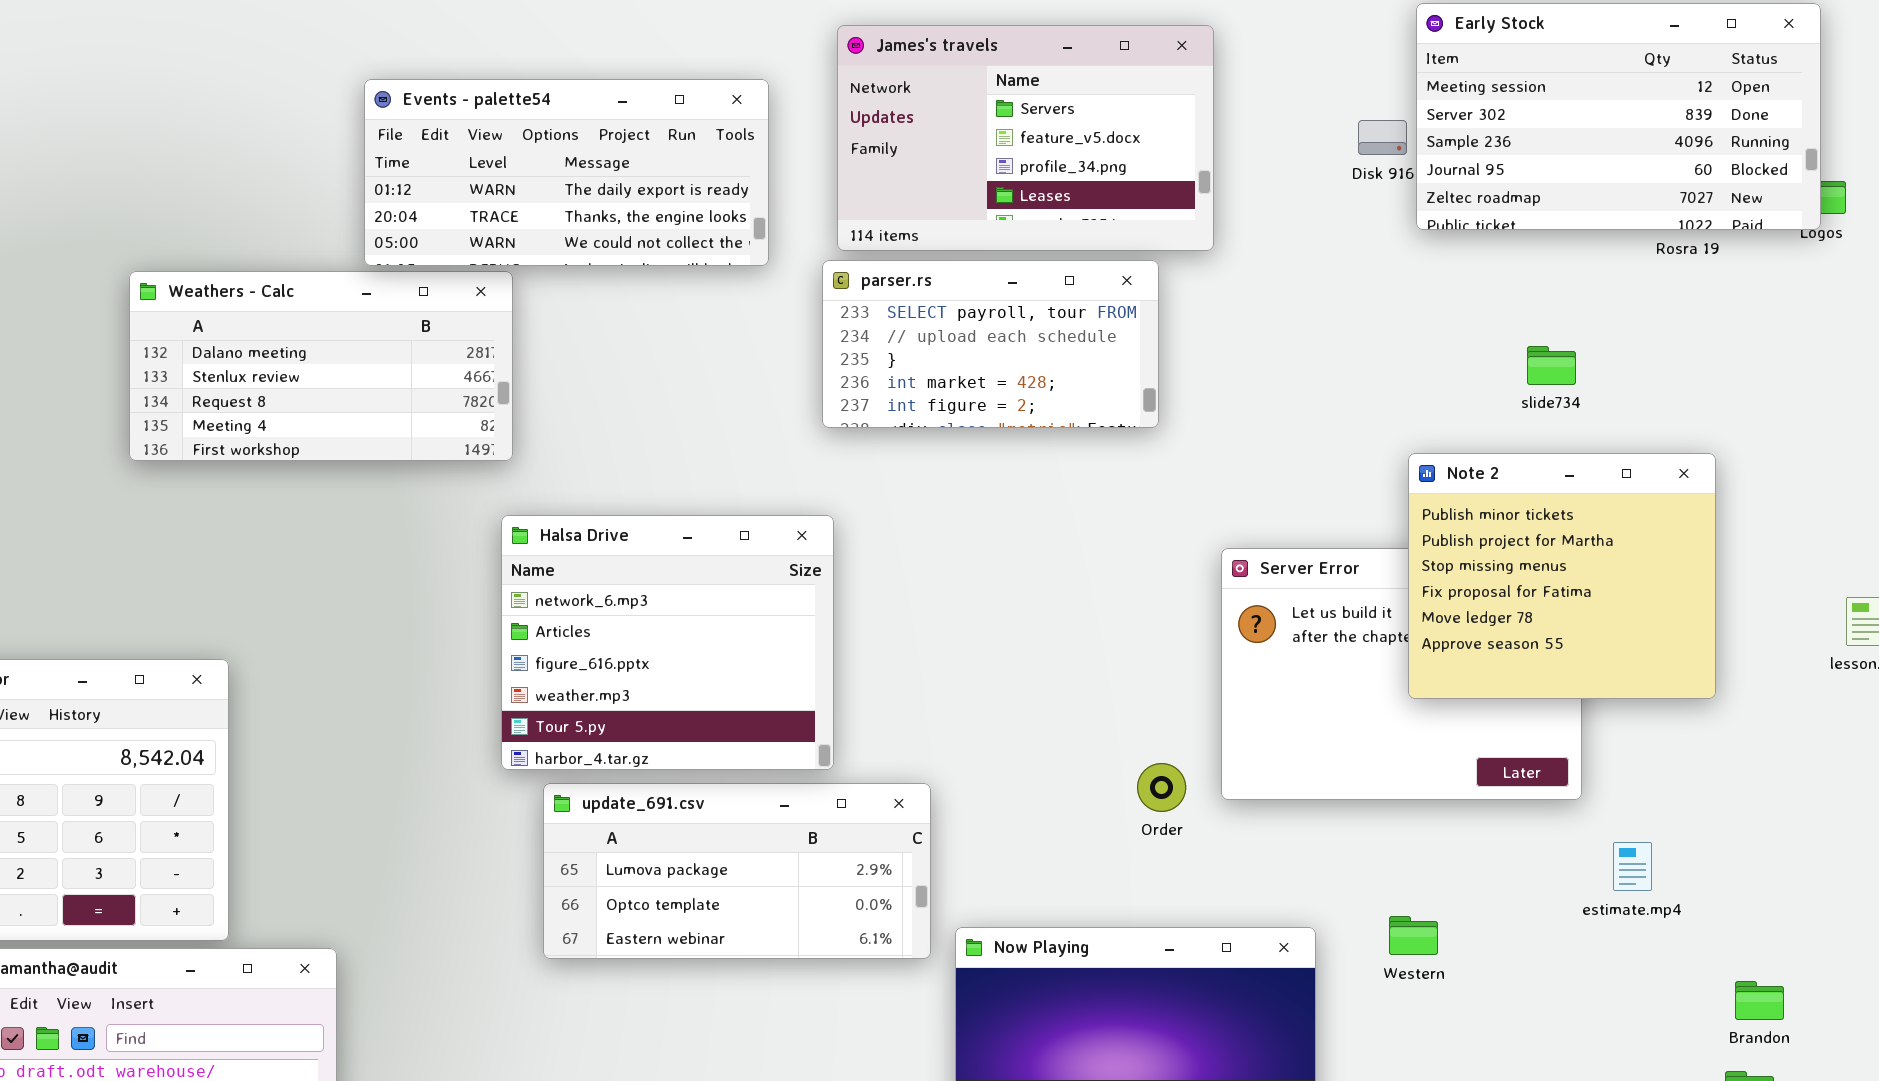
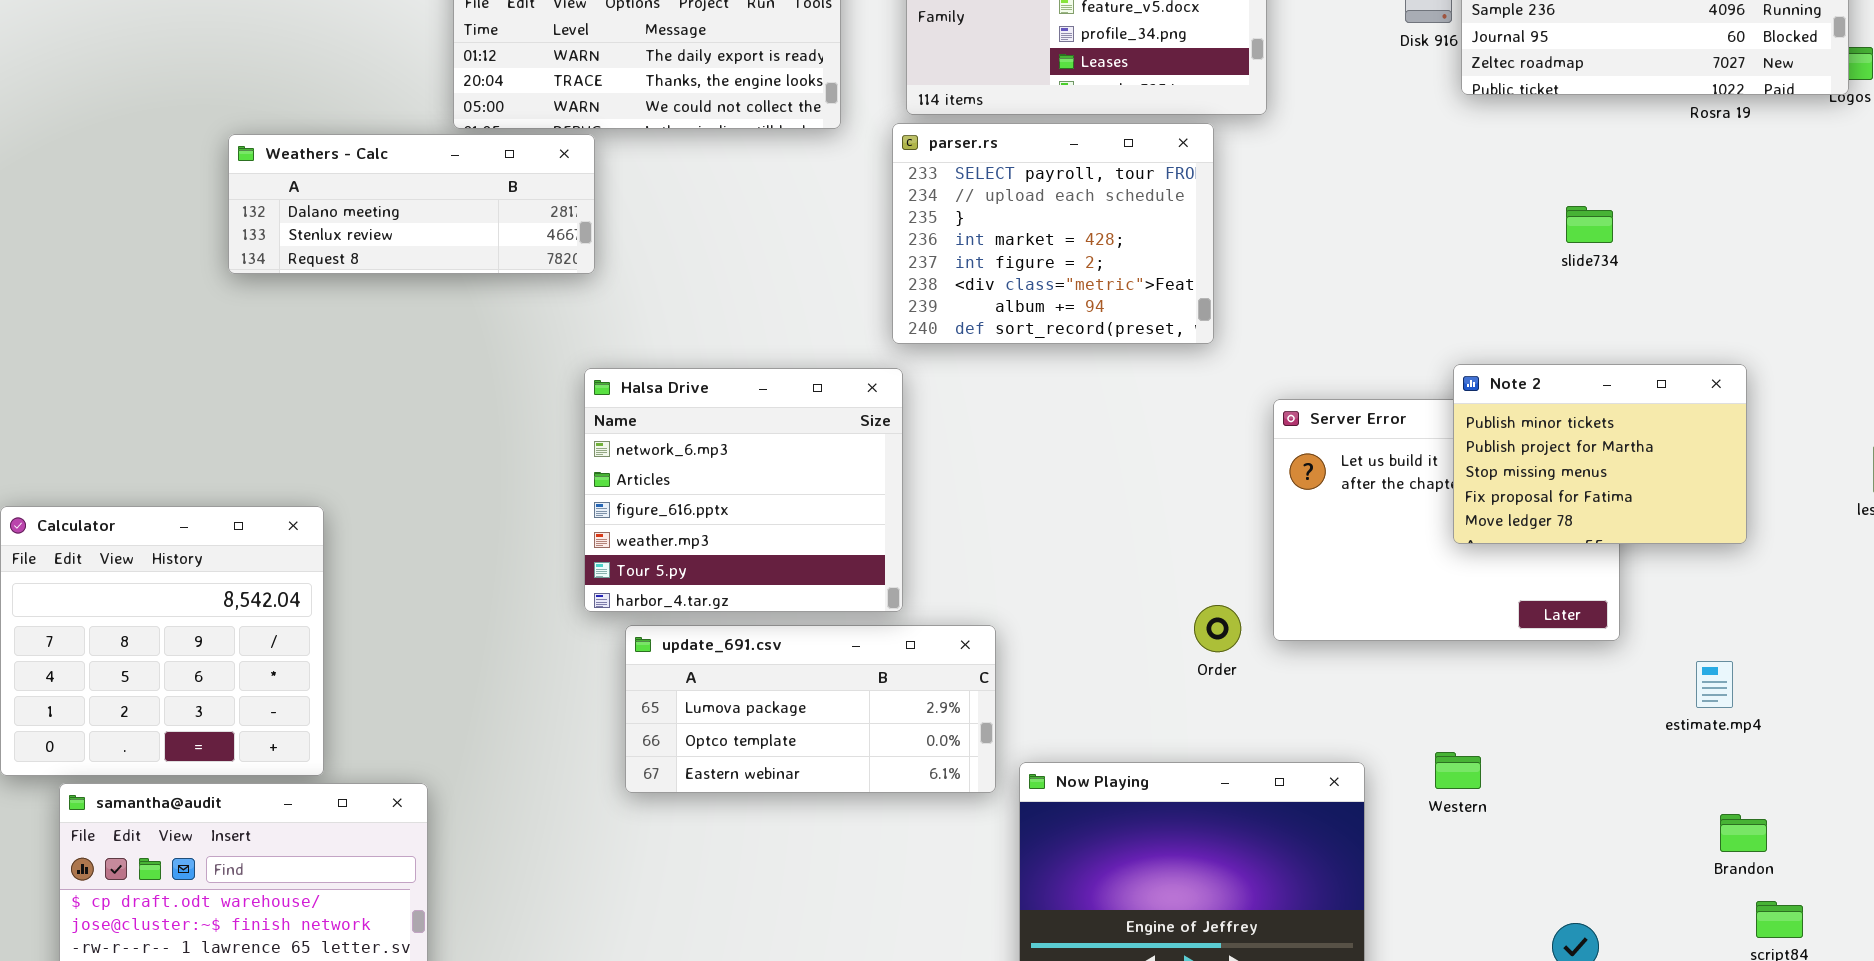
parser.rs: [822,260,1159,428] -> [892,123,1214,344], resized
Weathers - Calc: [129,271,513,461] -> [228,134,595,274], resized
Note 2: [1408,453,1716,699] -> [1453,364,1747,544], resized
estimate.mp4: [1613,842,1652,891] -> [1696,661,1733,708], moved
Brandon: [1735,981,1784,1020] -> [1720,814,1767,852], moved

